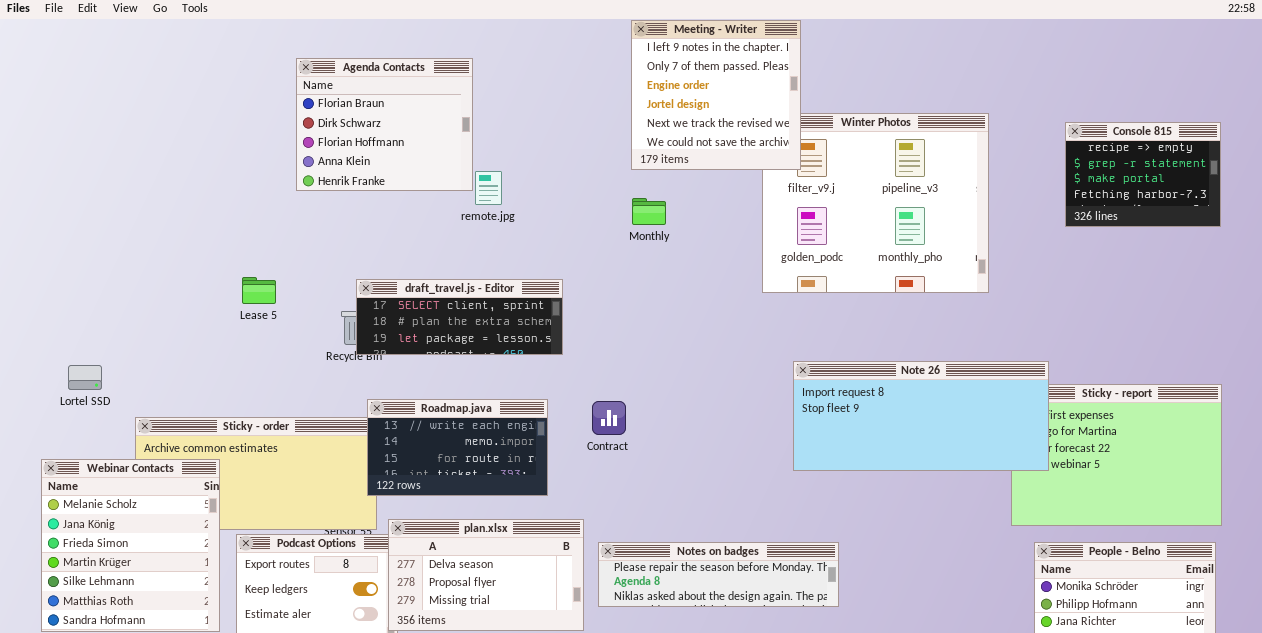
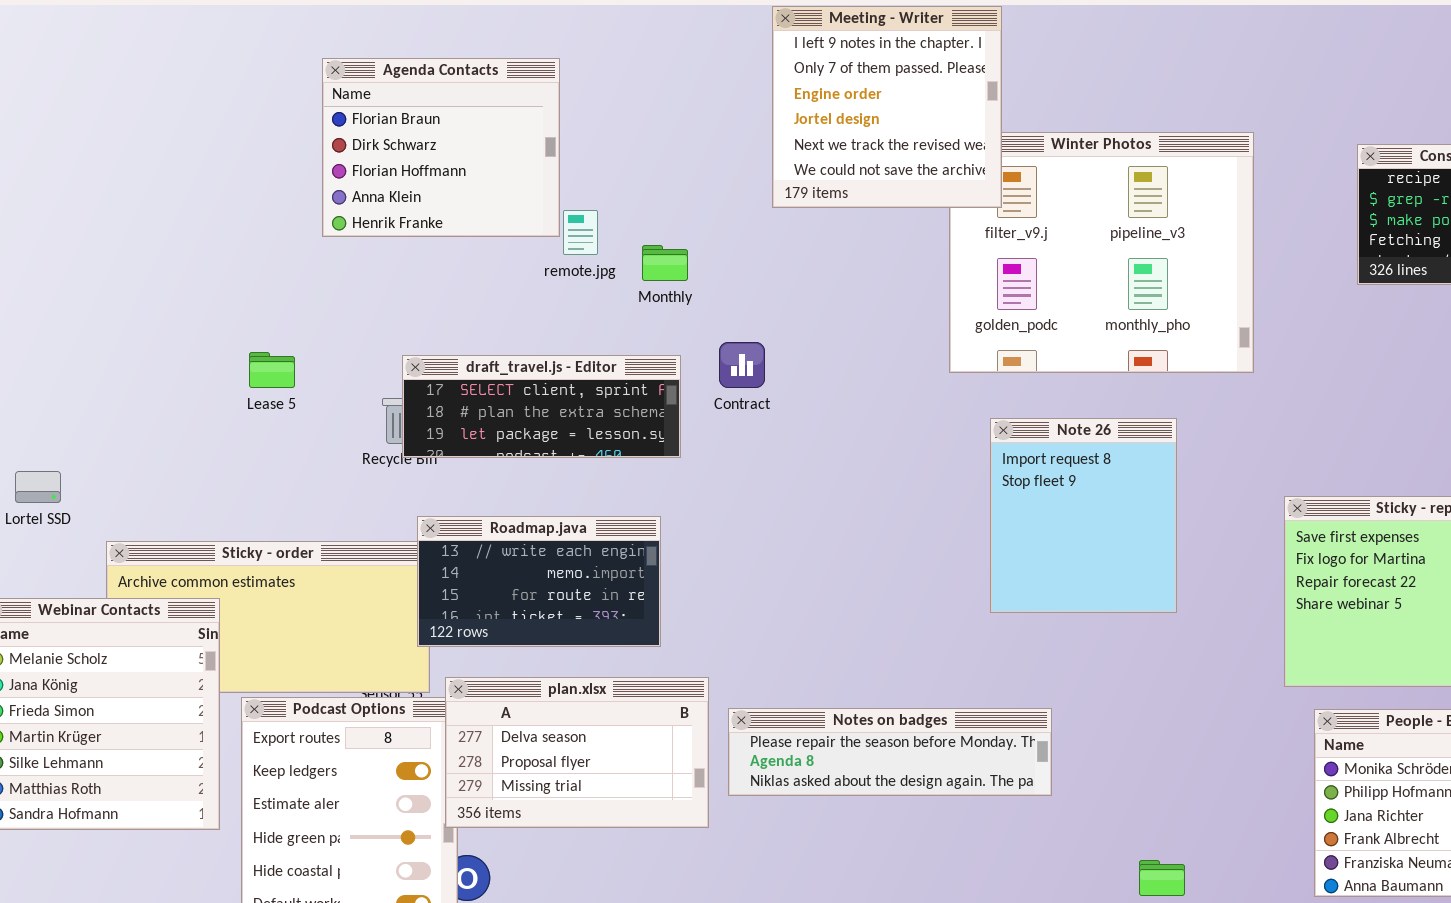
Monthly: [632,198,666,225] -> [642,245,688,281], moved
Note 26: [793,361,1049,471] -> [990,418,1177,613], resized
Contract: [592,401,626,435] -> [719,342,765,388], moved

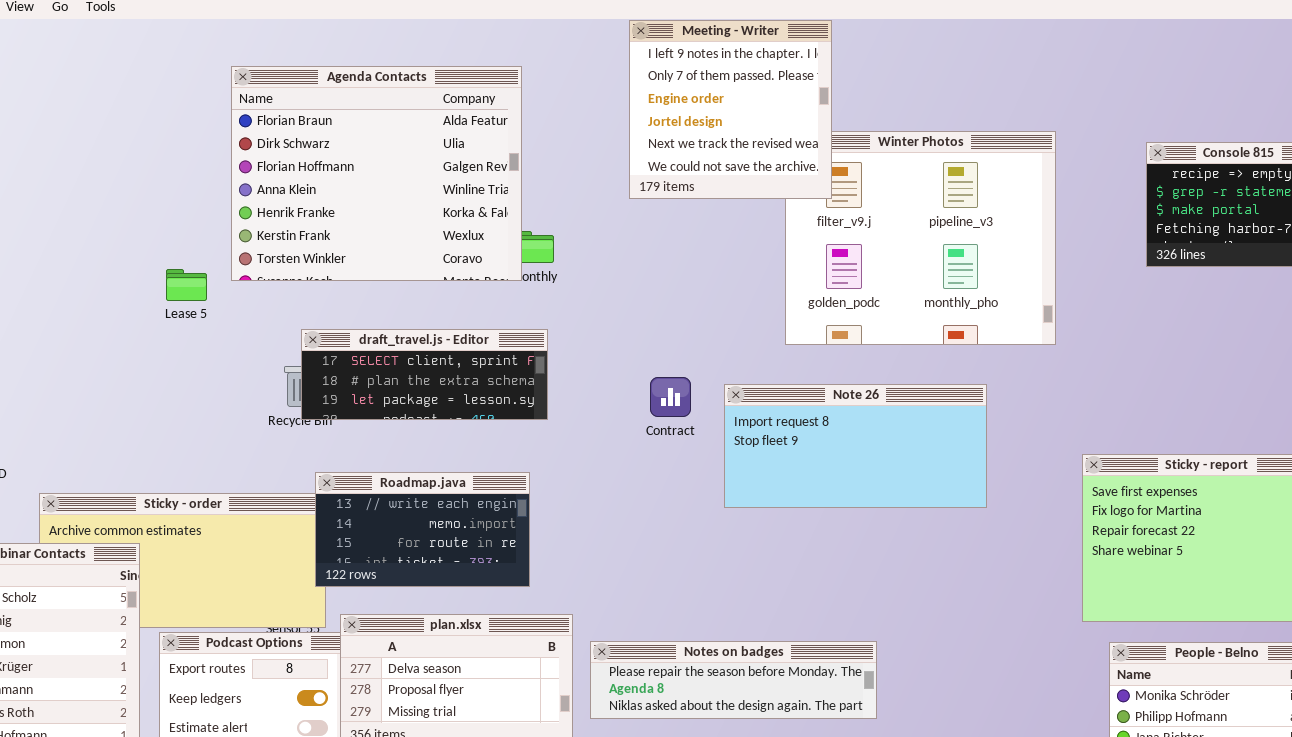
Agenda Contacts: [322,58,560,237] -> [231,66,522,281], resized
Contract: [719,342,765,388] -> [650,377,691,417], moved
Lease 5: [249,352,295,388] -> [166,269,207,301], moved
Note 26: [990,418,1177,613] -> [724,384,987,508], resized

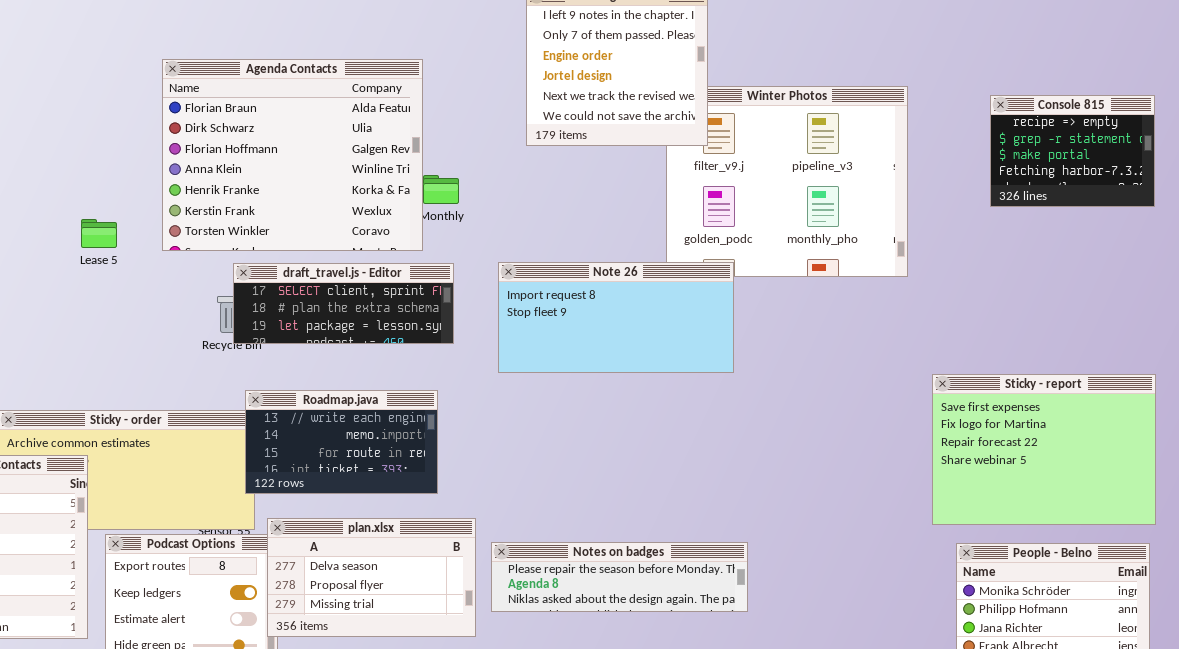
Agenda Contacts: [231,66,522,281] -> [162,59,423,251], moved
Lease 5: [166,269,207,301] -> [81,219,117,248], moved
Note 26: [724,384,987,508] -> [498,262,734,373], moved

